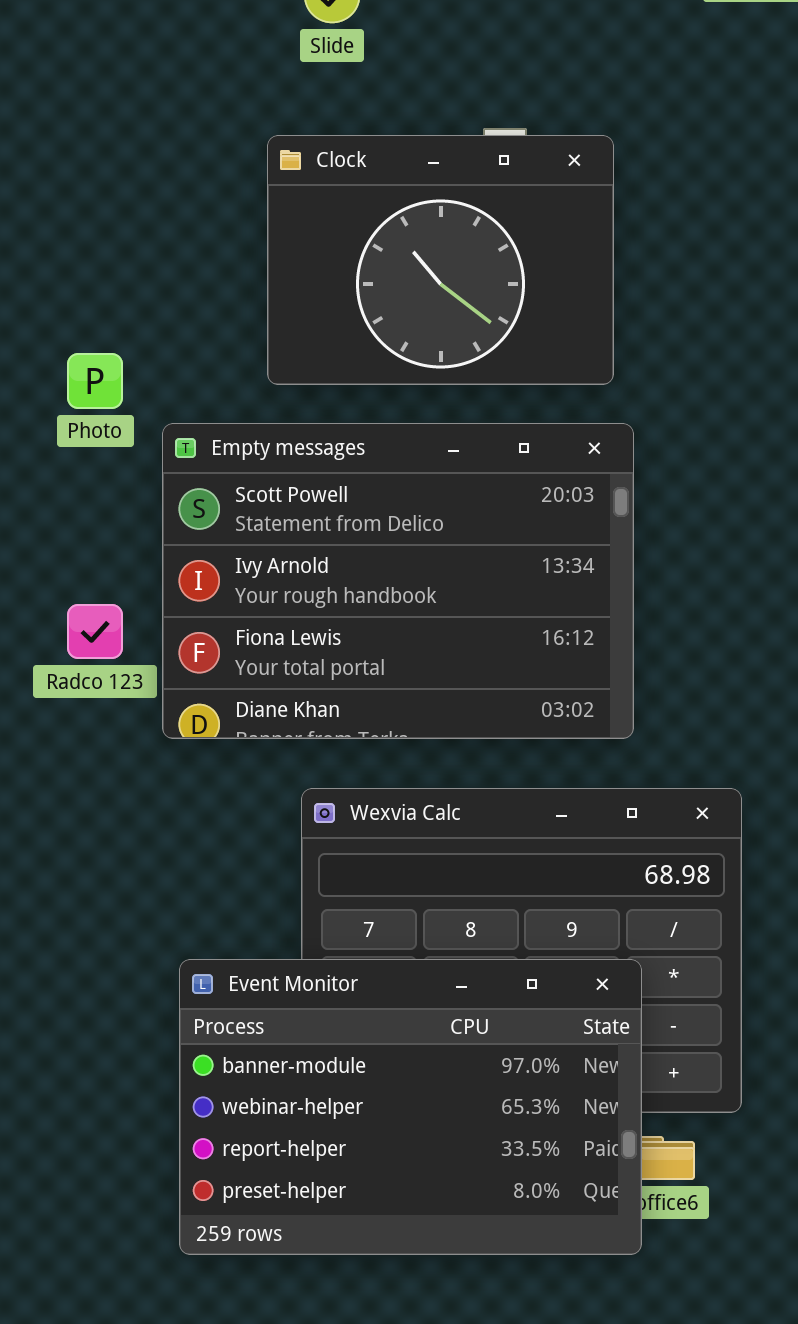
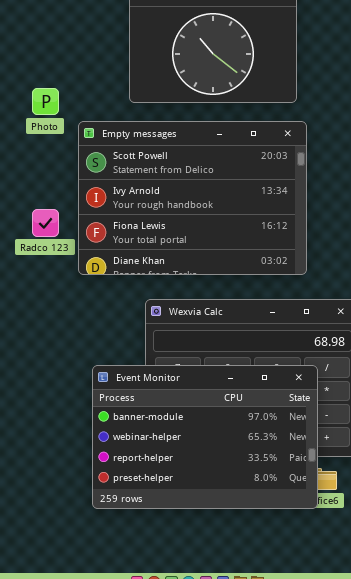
Event Monitor: [179,959,642,1255] -> [92,365,318,509], moved

